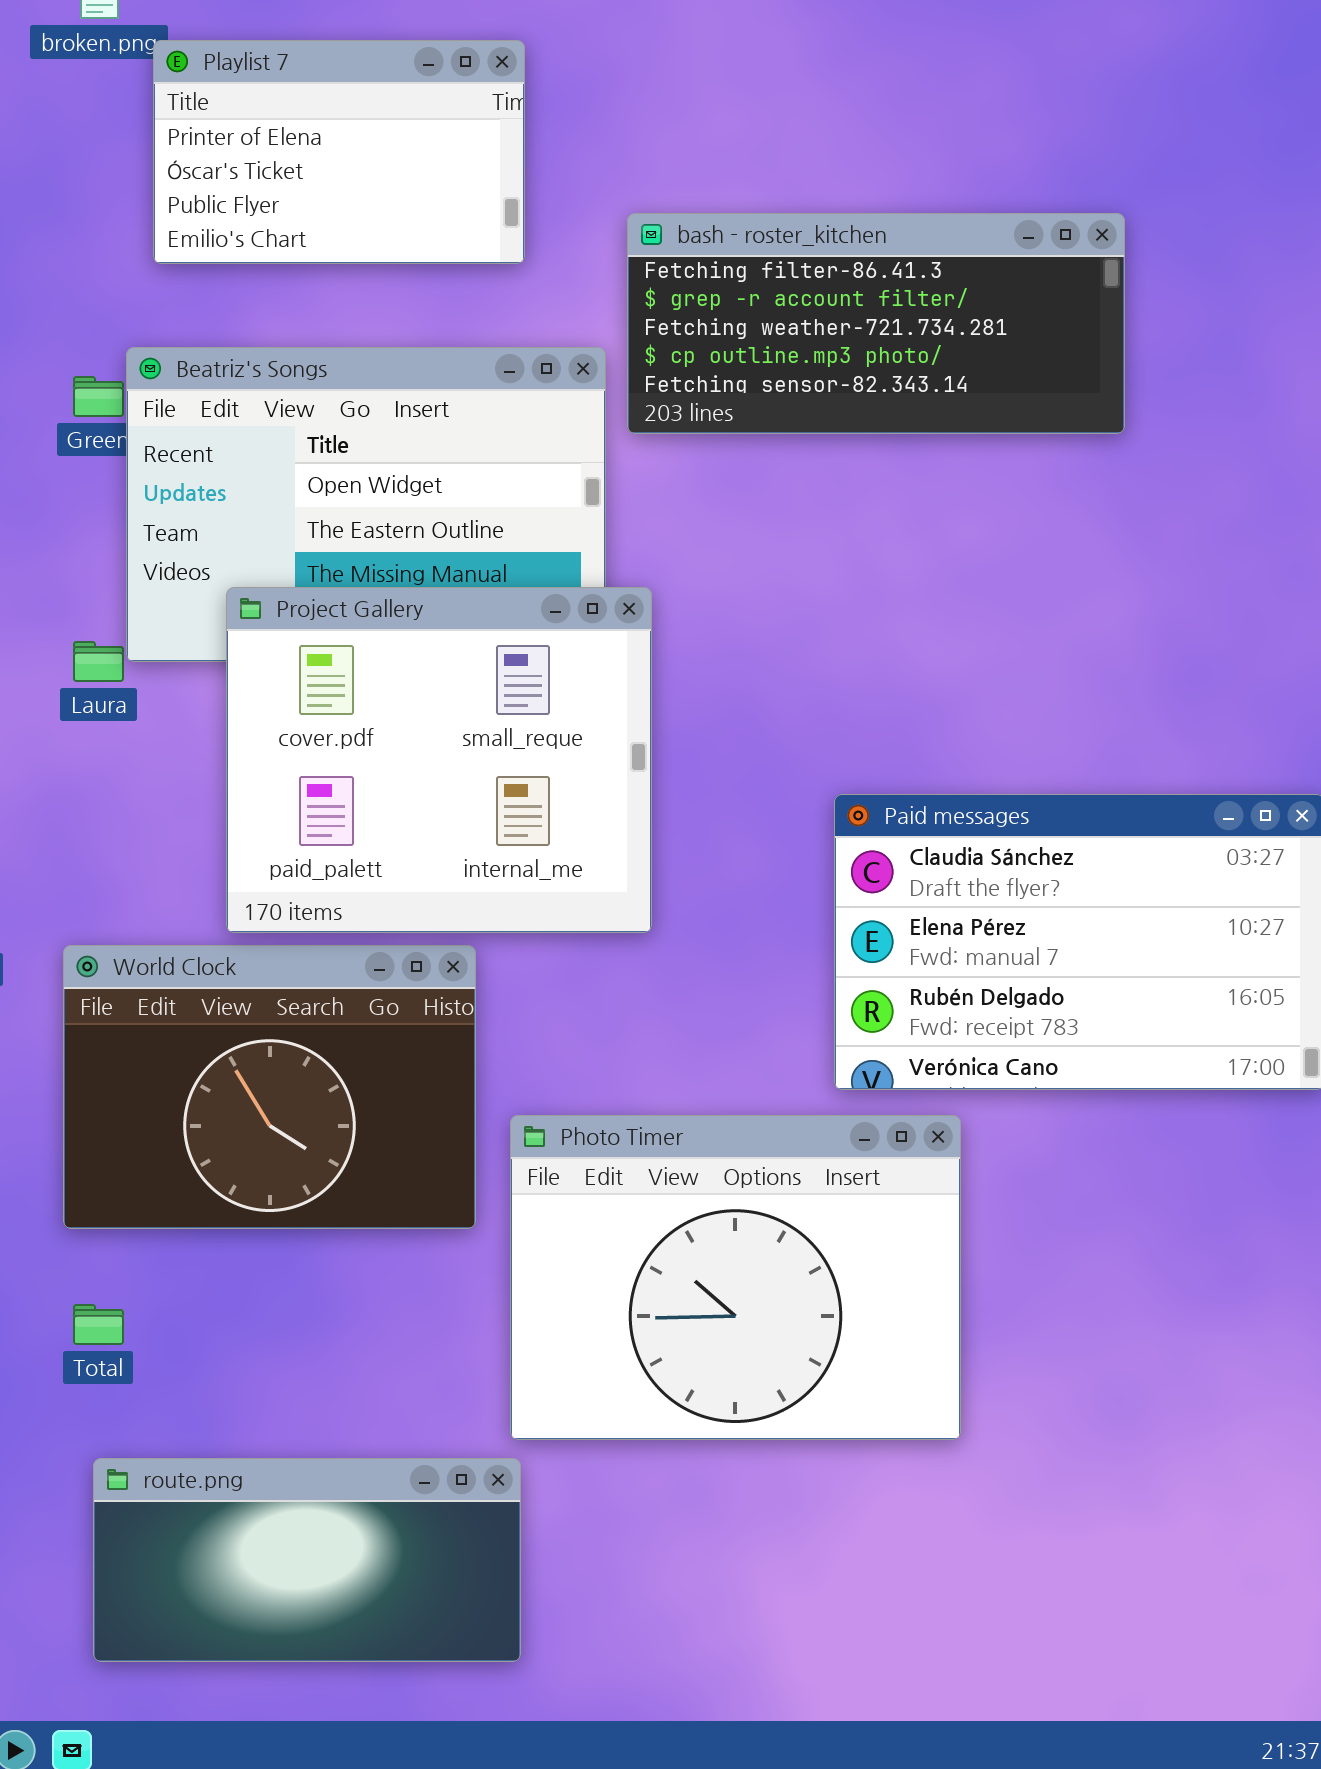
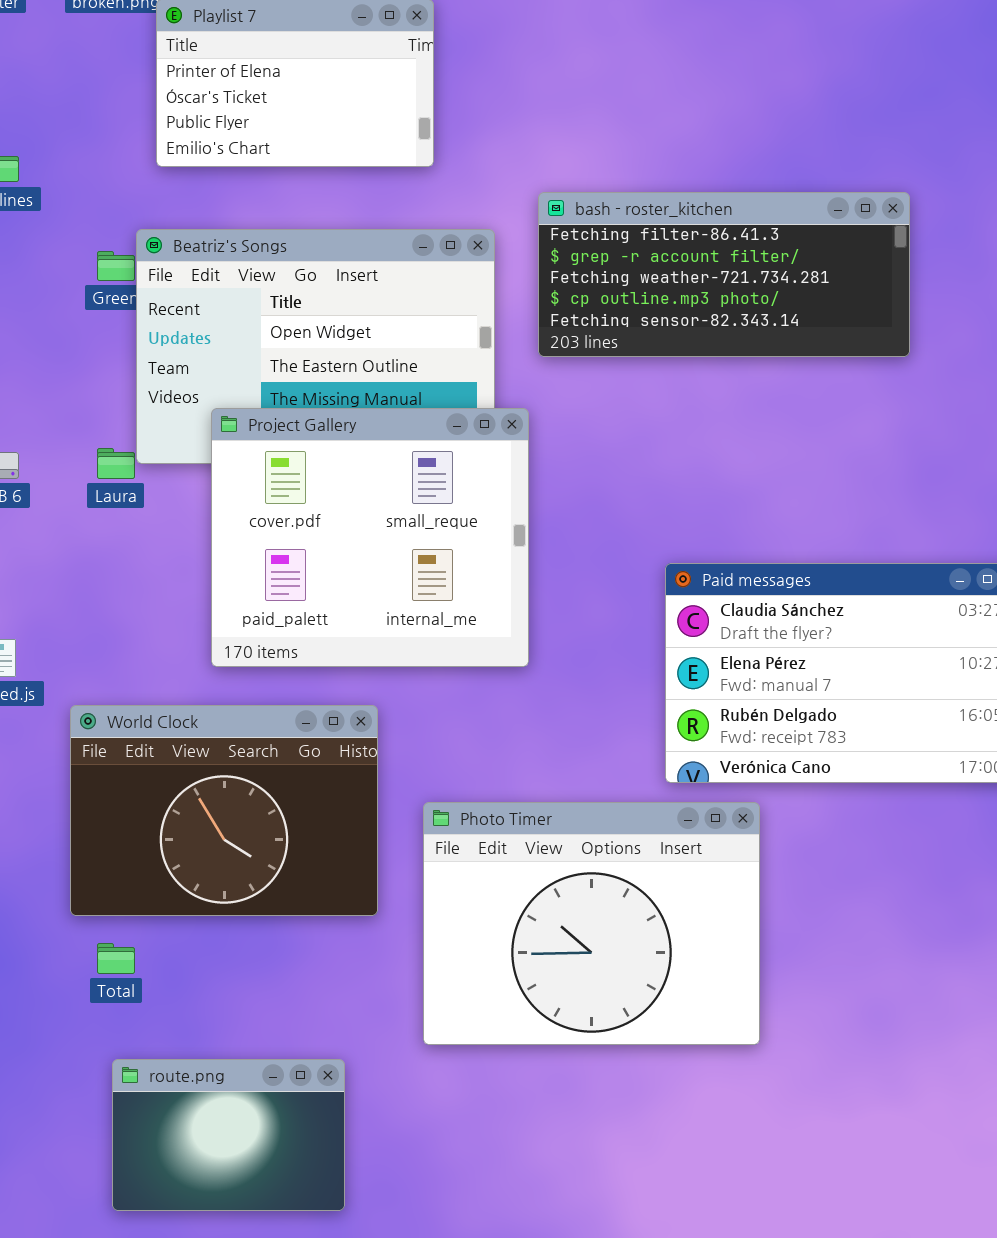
bash - roster_kitchen: [627,213,1125,434] -> [538,192,910,357], moved
World Clock: [63,945,476,1229] -> [70,705,378,916], moved
route.png: [93,1458,521,1662] -> [112,1059,345,1211], resized

